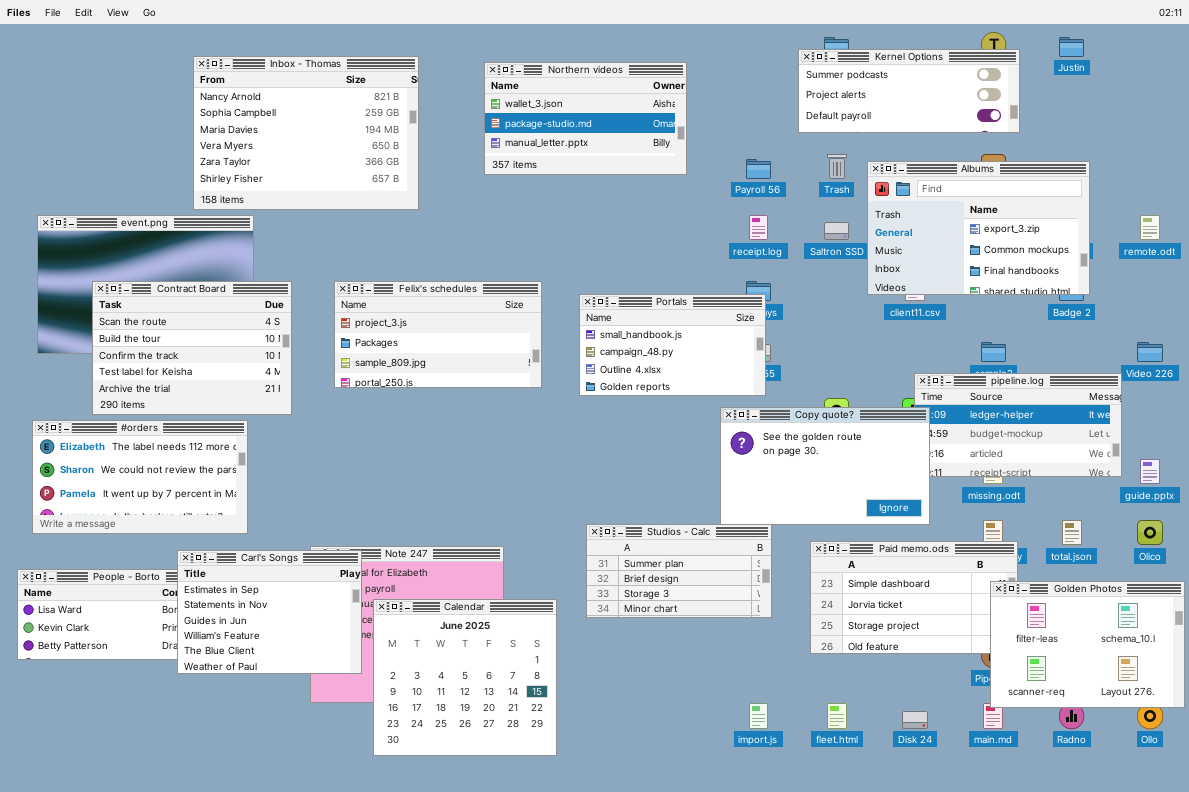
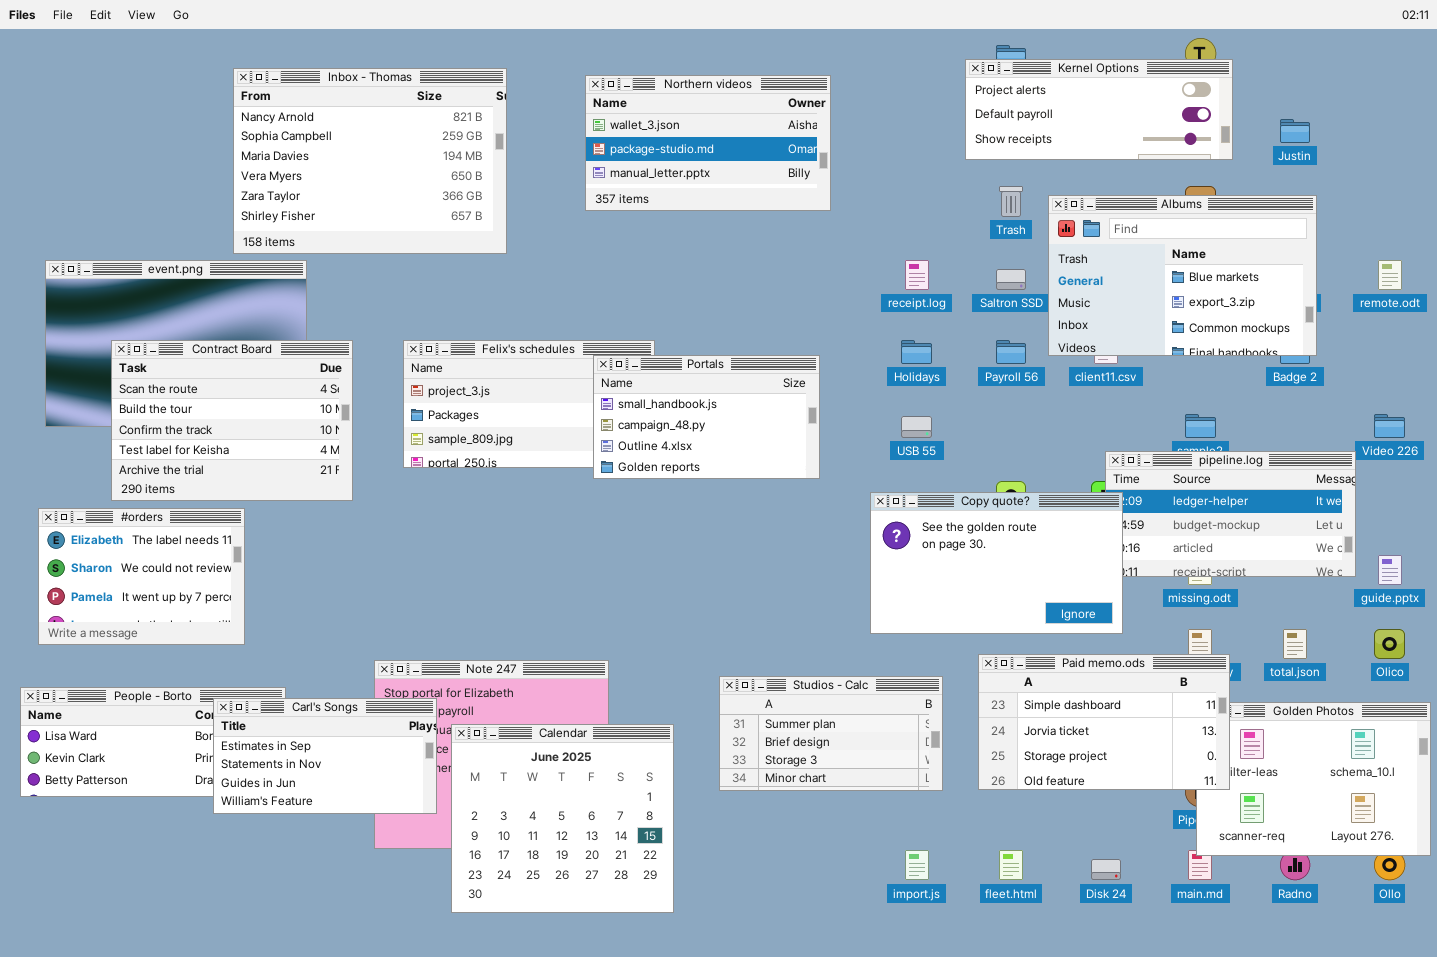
Justin: [1059,37,1084,57] -> [1280,119,1310,143], moved
Kernel Options: [798,49,1020,133] -> [965,59,1233,160], scrolled down 1 row
Payroll 56: [746,159,771,179] -> [996,340,1026,364], moved
Albums: [867,161,1090,295] -> [1048,195,1317,356], scrolled up 1 row
Portals: [579,294,766,396] -> [593,355,820,479], moved
#orders: [32,420,248,534] -> [38,508,245,645], resized
Studios - Calc: [586,524,772,618] -> [719,676,943,791], moved
Paid memo.ods: [810,541,1018,654] -> [978,654,1230,790], raised
Carl's Songs: [177,550,362,674] -> [213,698,437,814], resized

